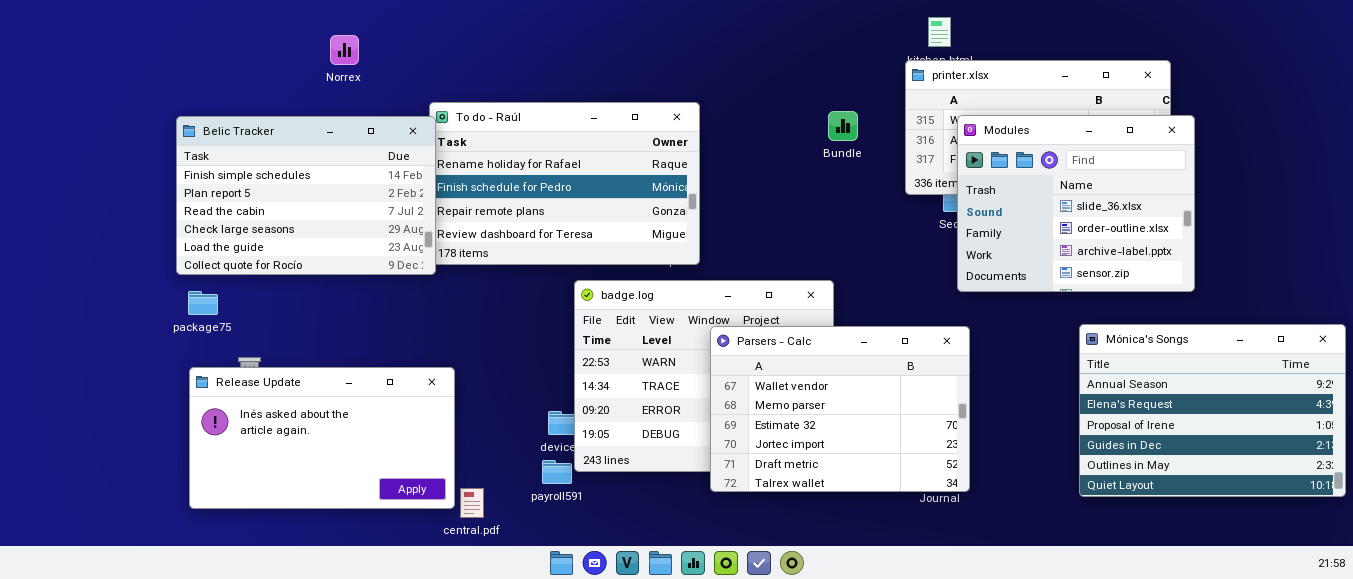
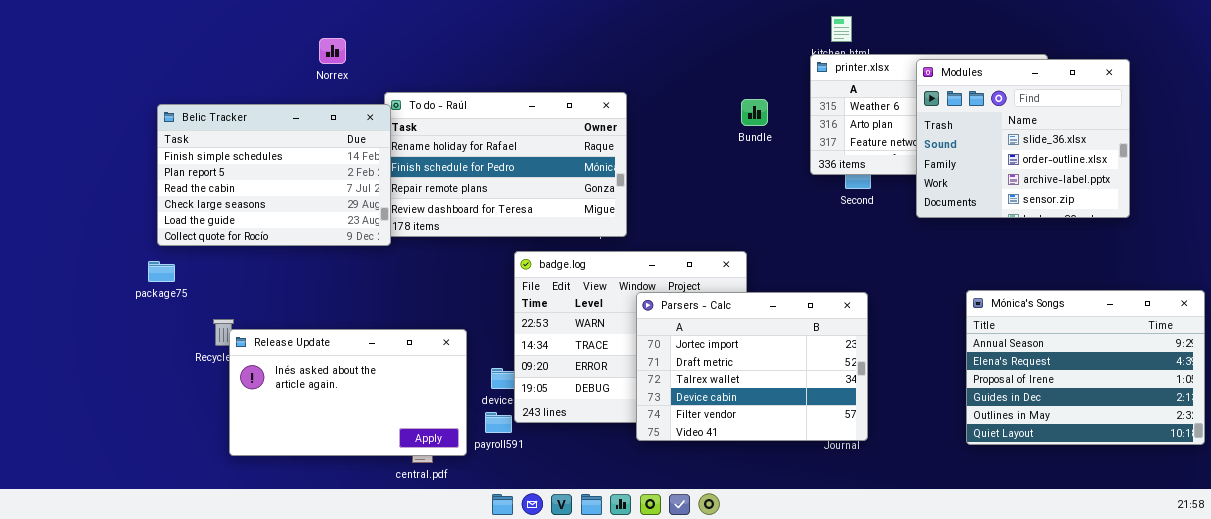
Norrex: [330,35,359,65] -> [319,38,346,64], moved
Modules: [957,115,1195,292] -> [916,59,1130,218], moved
package75: [188,291,218,315] -> [148,261,175,282], moved
Parsers - Calc: [710,326,970,492] -> [636,292,868,441], scrolled down 3 rows
Release Update: [189,367,455,509] -> [229,329,467,456], moved

